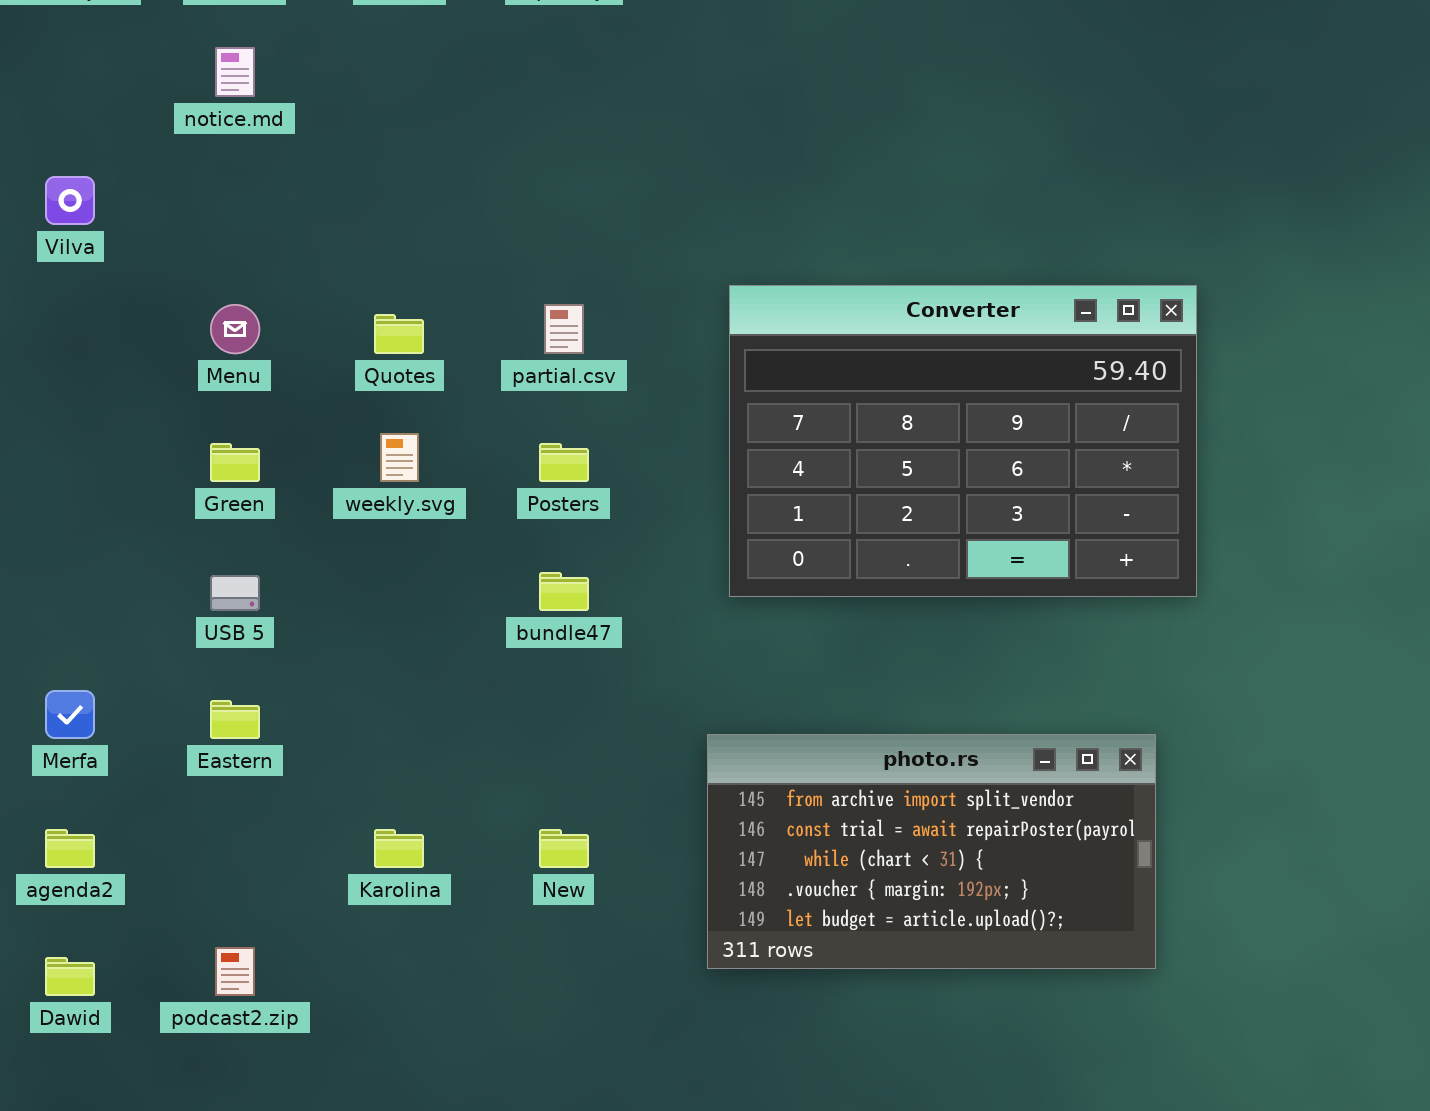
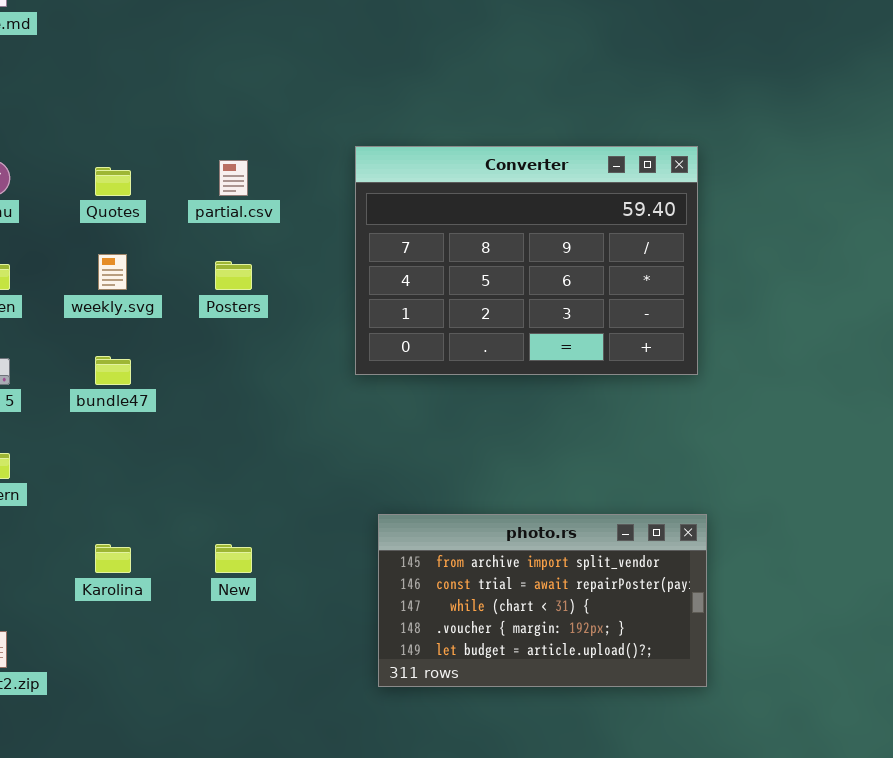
bundle47: [539,572,589,611] -> [95,356,131,385], moved
photo.rs: [707,734,1156,969] -> [378,514,707,687], moved

